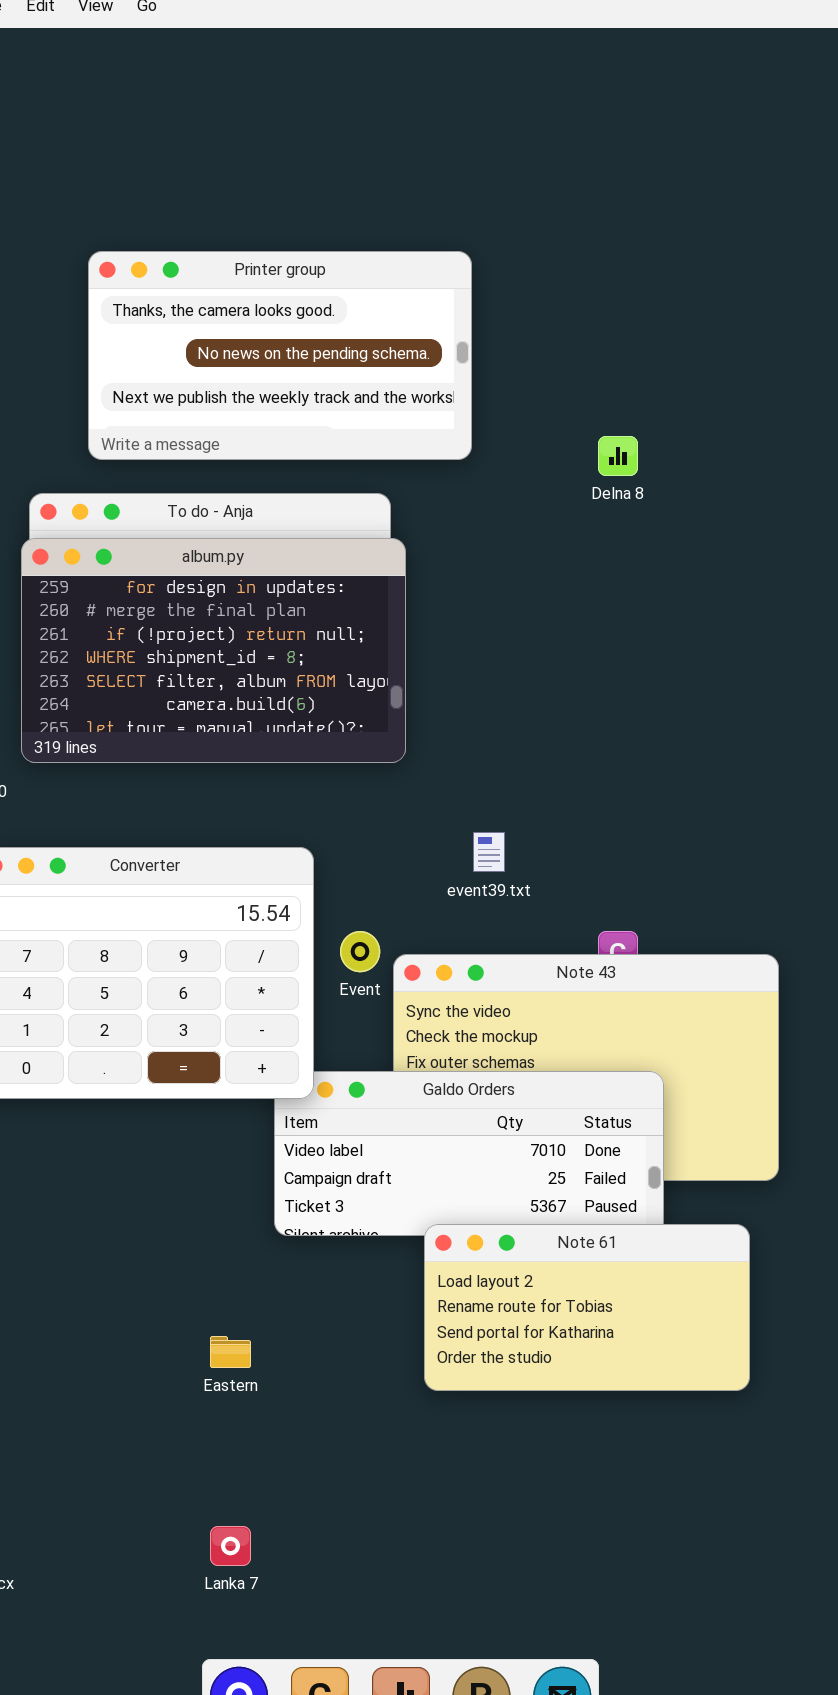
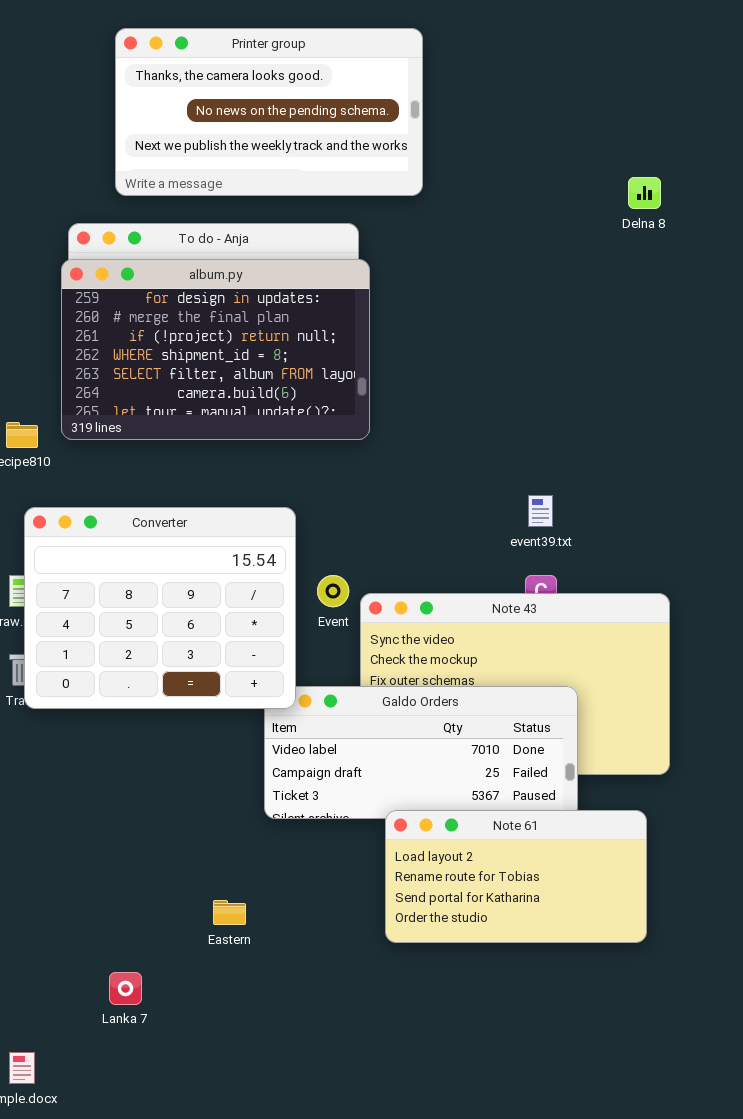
Delna 8: [598,436,638,476] -> [628,177,661,209], moved
event39.txt: [473,832,505,872] -> [528,495,553,527], moved
Lanka 7: [210,1526,251,1566] -> [109,972,142,1005], moved

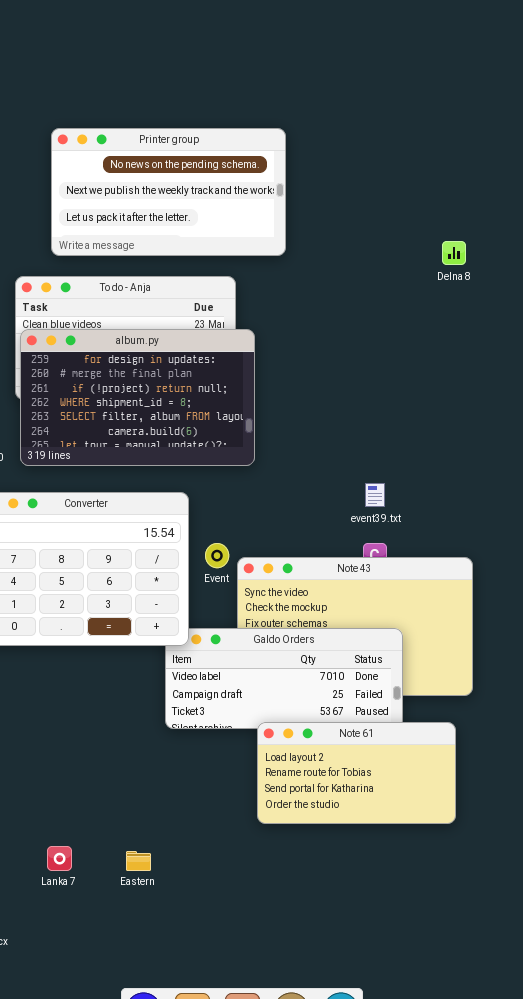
Printer group: [115,28,423,196] -> [51,128,286,256], scrolled down 1 row
album.py: [61,259,370,440] -> [20,329,255,466], moved
Eastern: [213,900,246,925] -> [126,851,151,871], moved

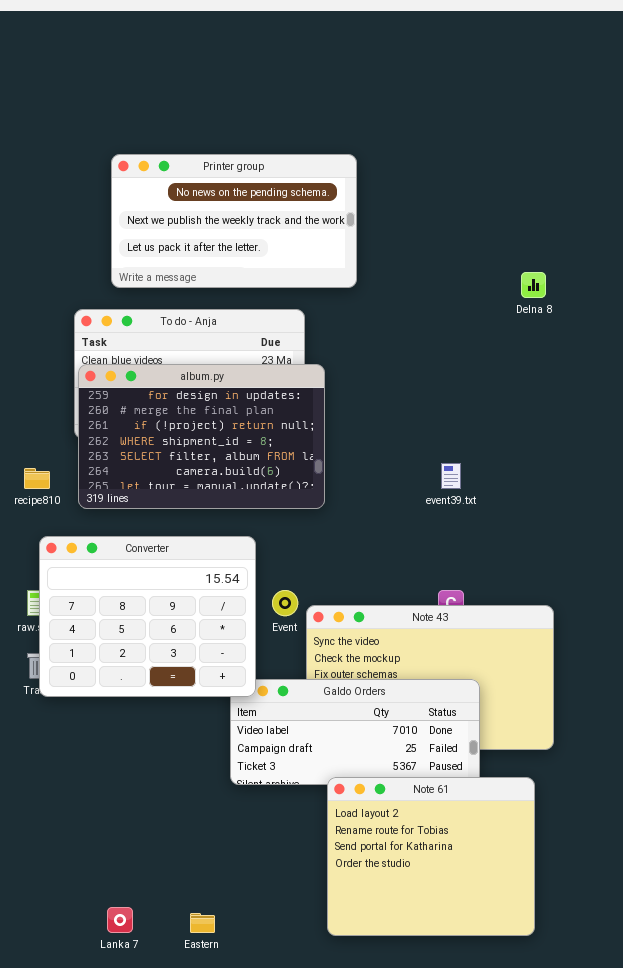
event39.txt: [365,483,385,507] -> [441,463,461,489], moved
Note 61: [257,722,456,824] -> [327,777,535,936], resized

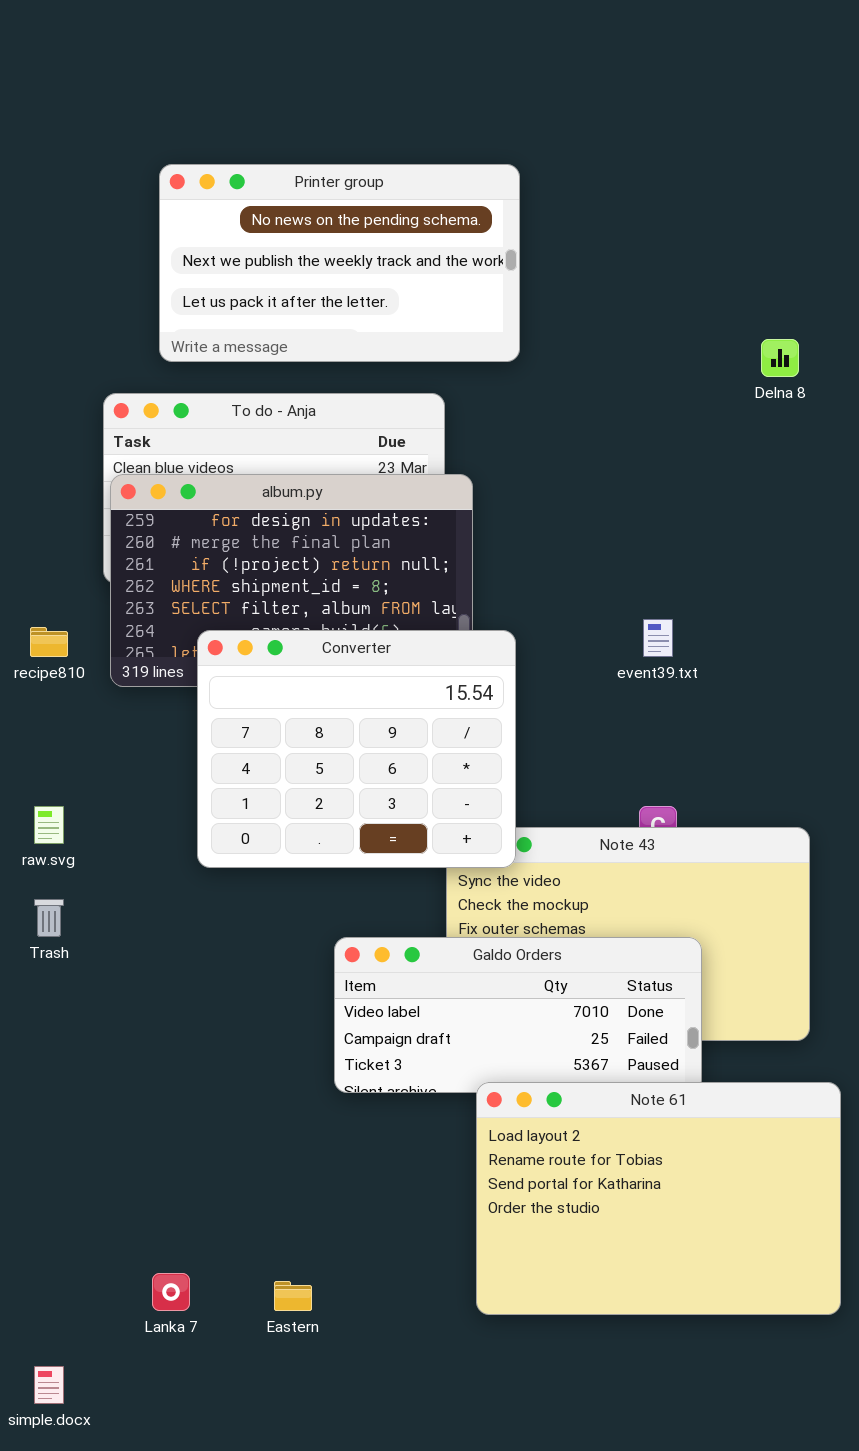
Converter: [39,536,256,697] -> [197,630,516,868], moved
Note 61: [327,777,535,936] -> [476,1082,841,1315], resized

